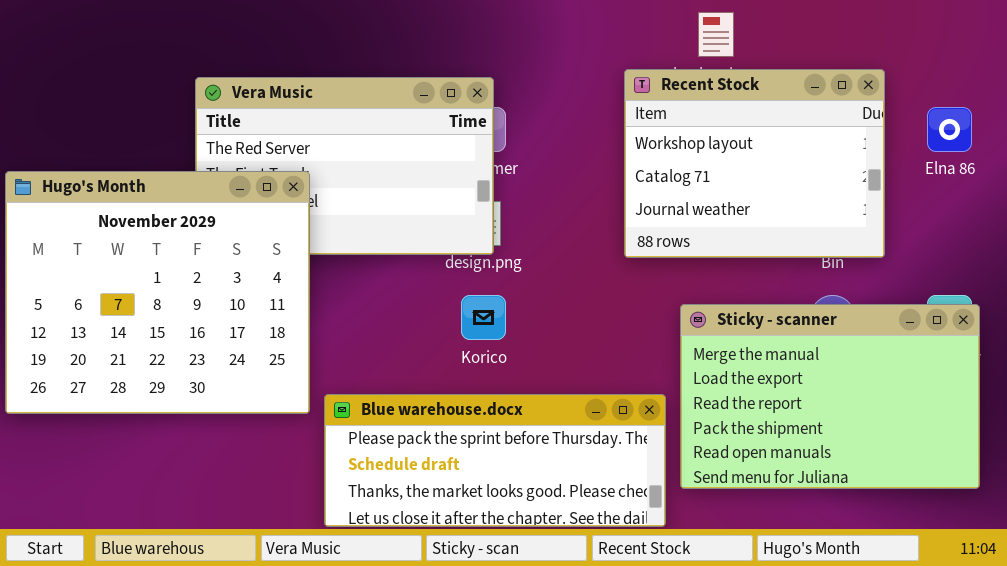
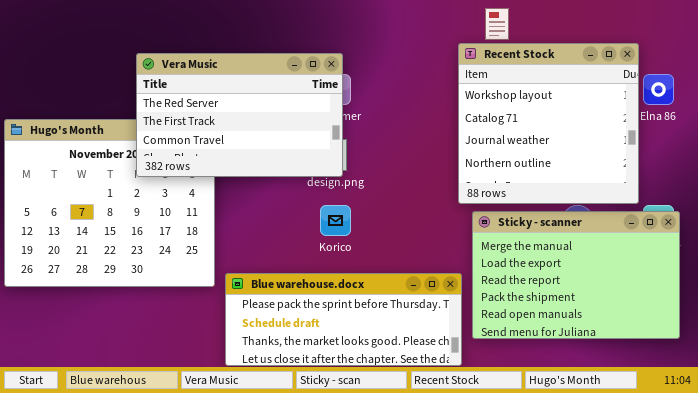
Recent Stock: [624,69,885,258] -> [458,43,639,204], moved, resized
Vera Music: [195,77,494,255] -> [136,53,343,177], raised

